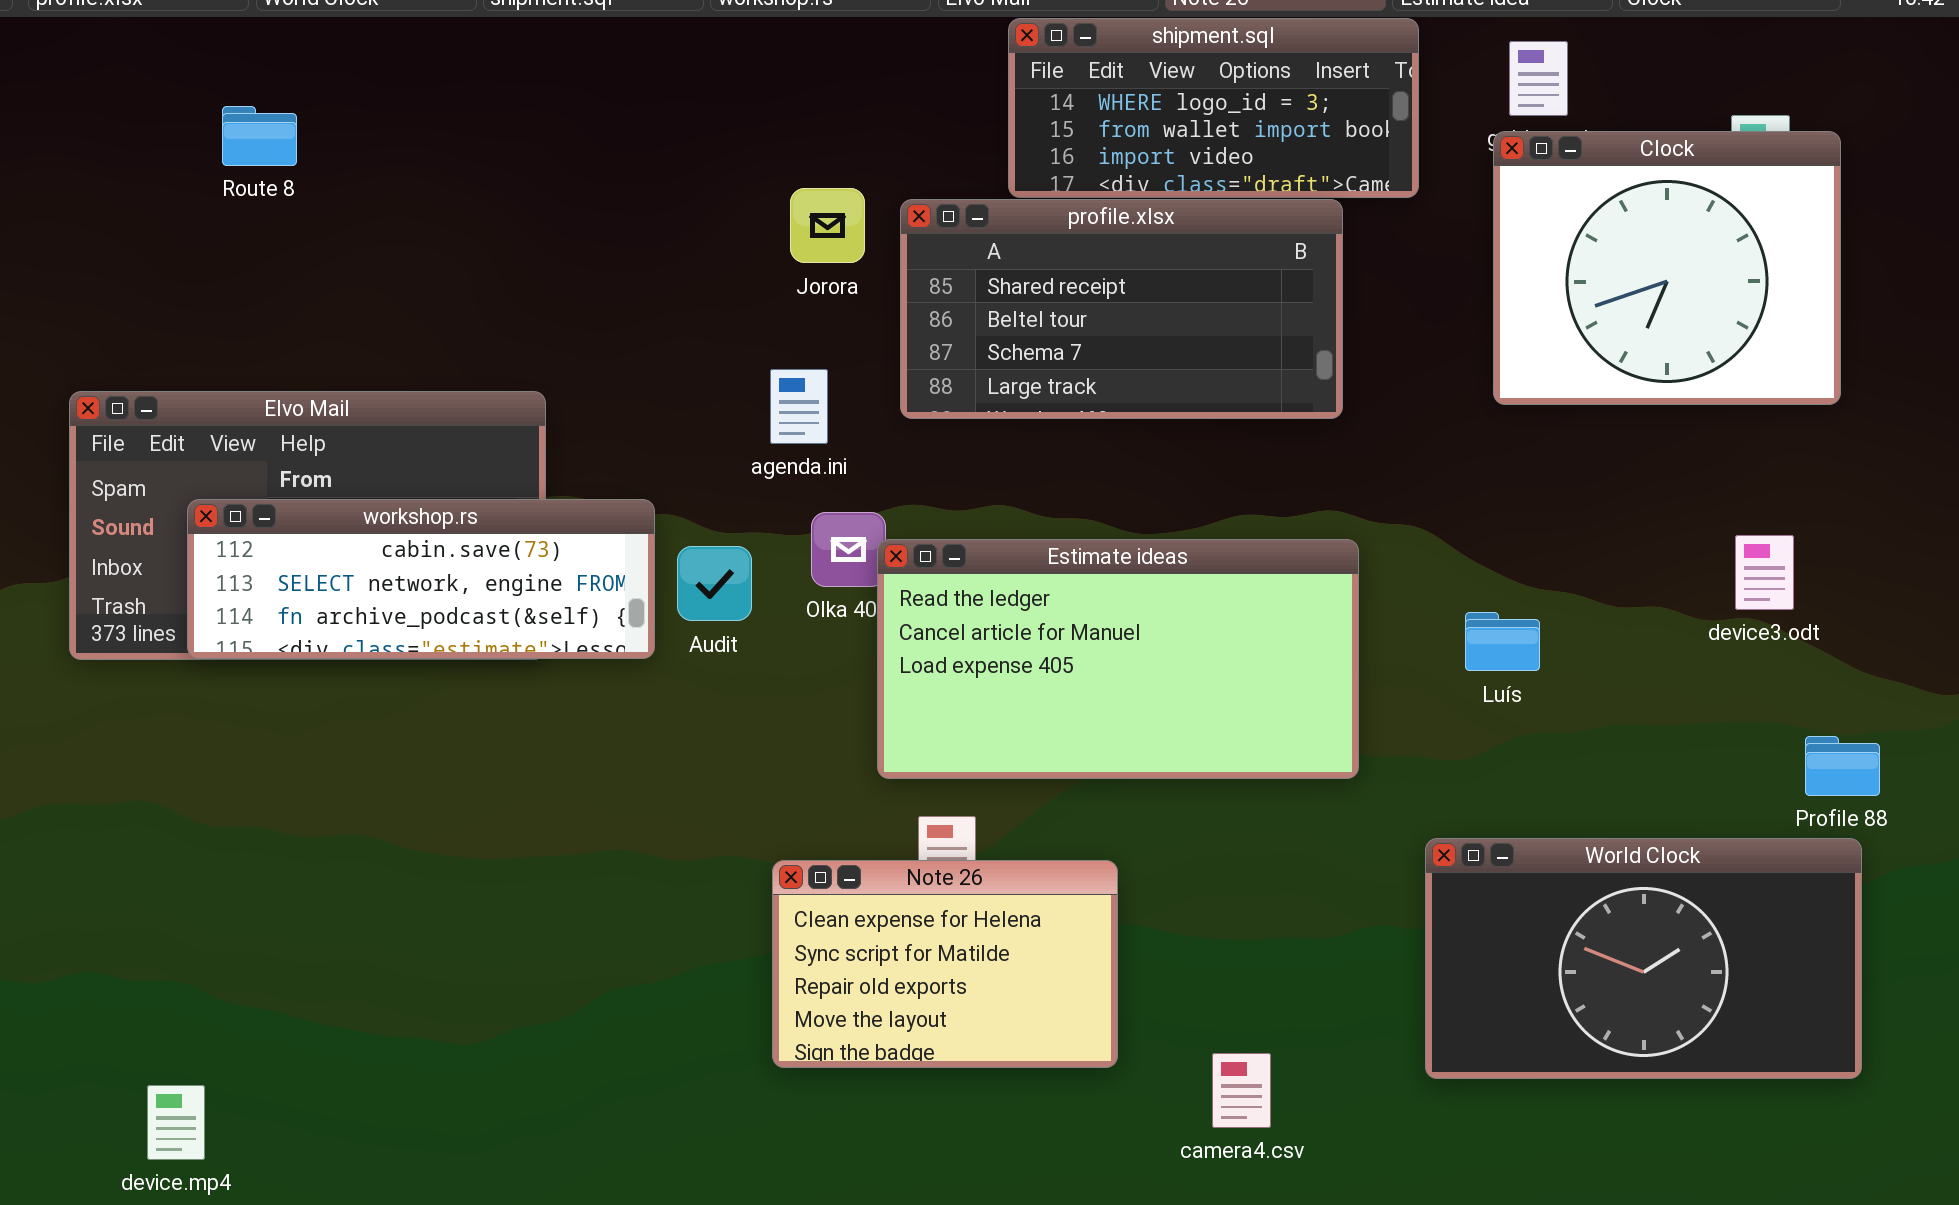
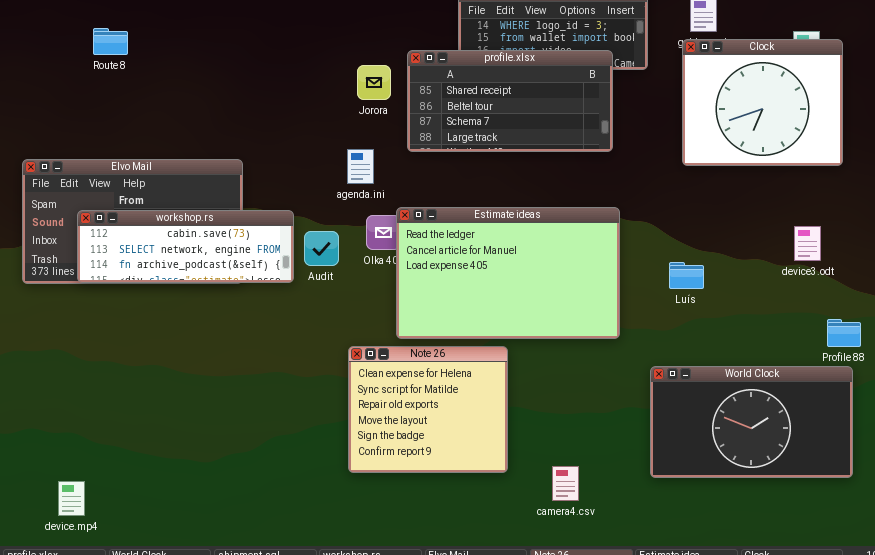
profile.xlsx: [900,199,1343,419] -> [407,50,613,152], moved
Estimate ideas: [877,539,1359,779] -> [396,207,620,339], resized
Note 26: [772,860,1118,1068] -> [348,346,508,473], resized

